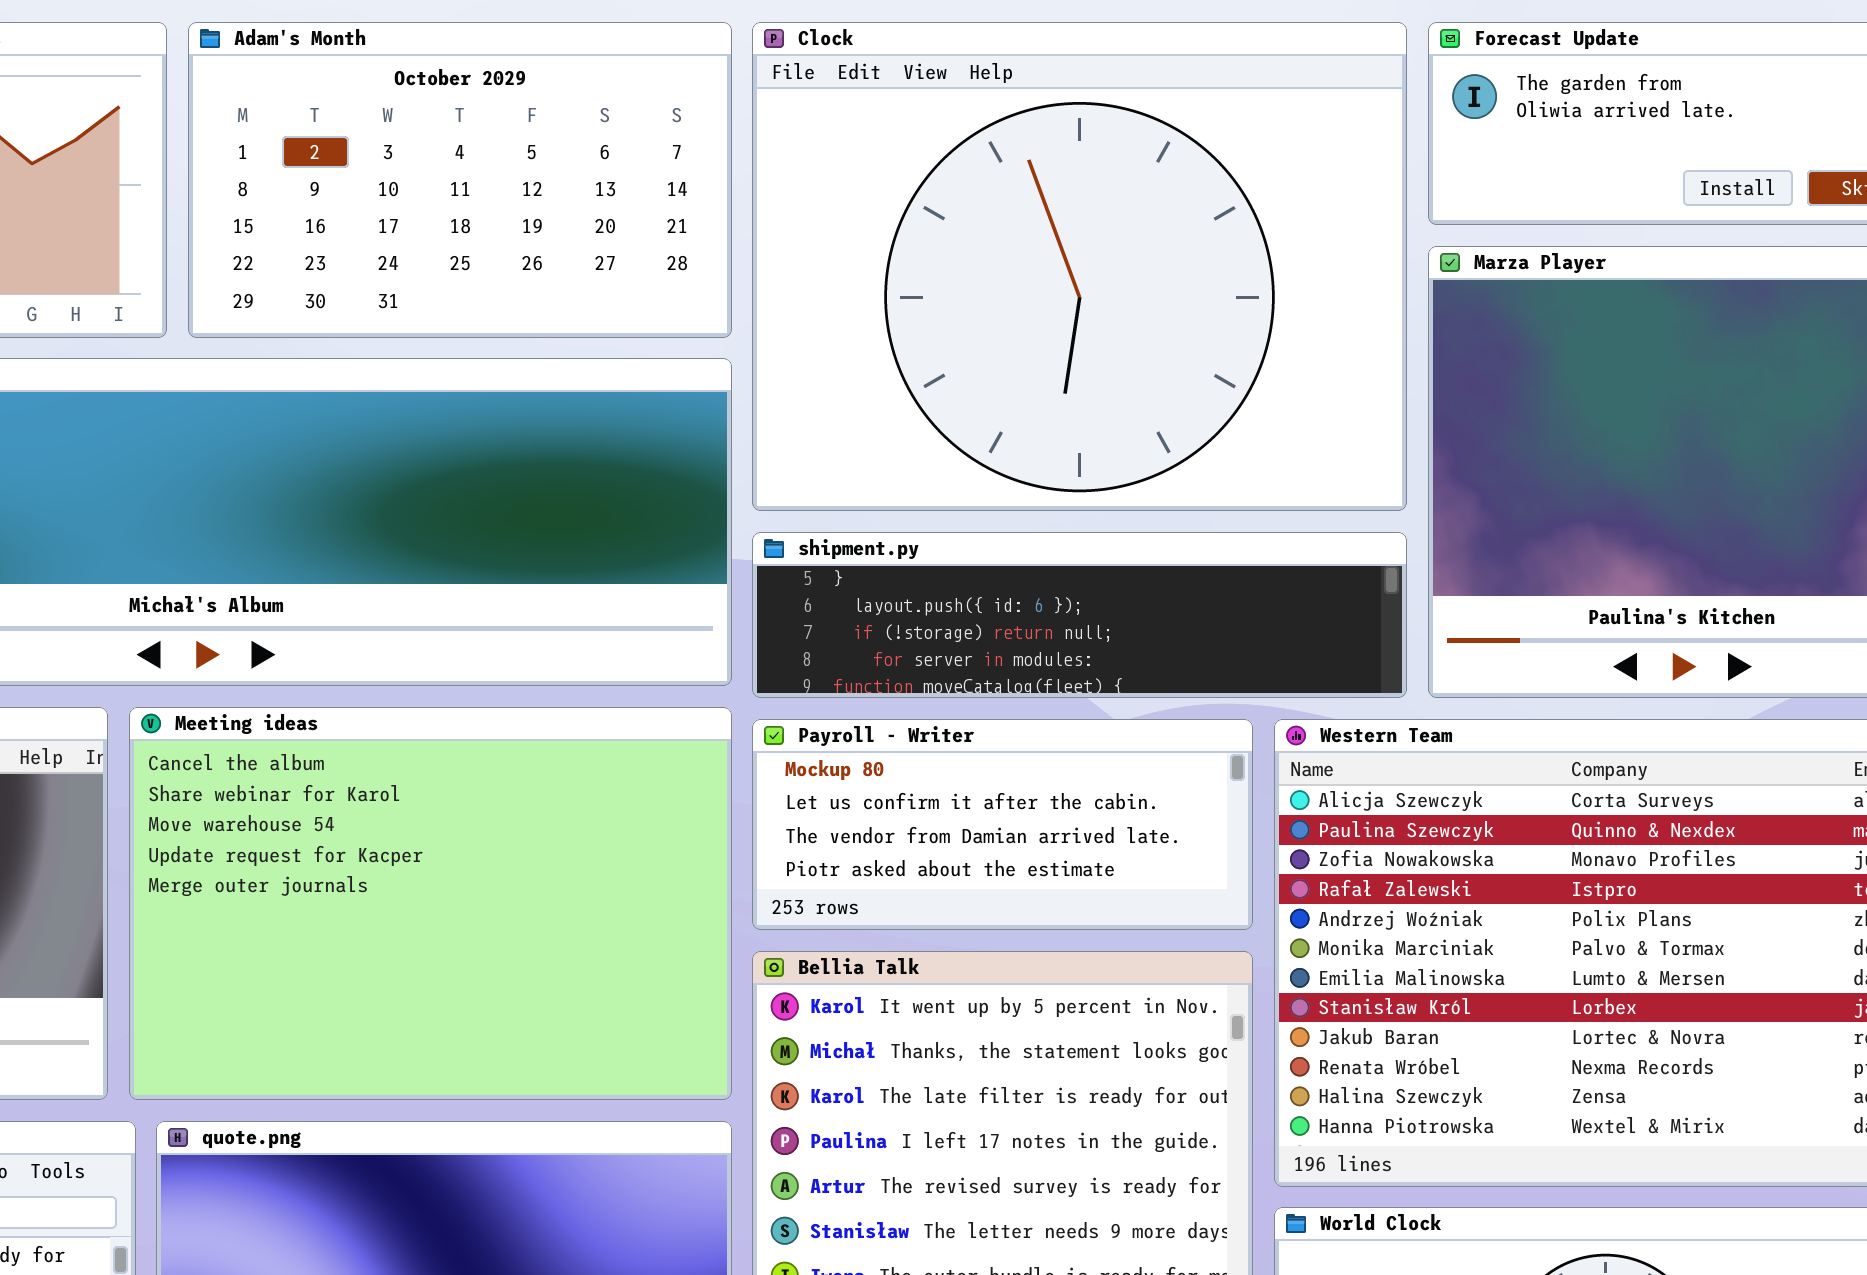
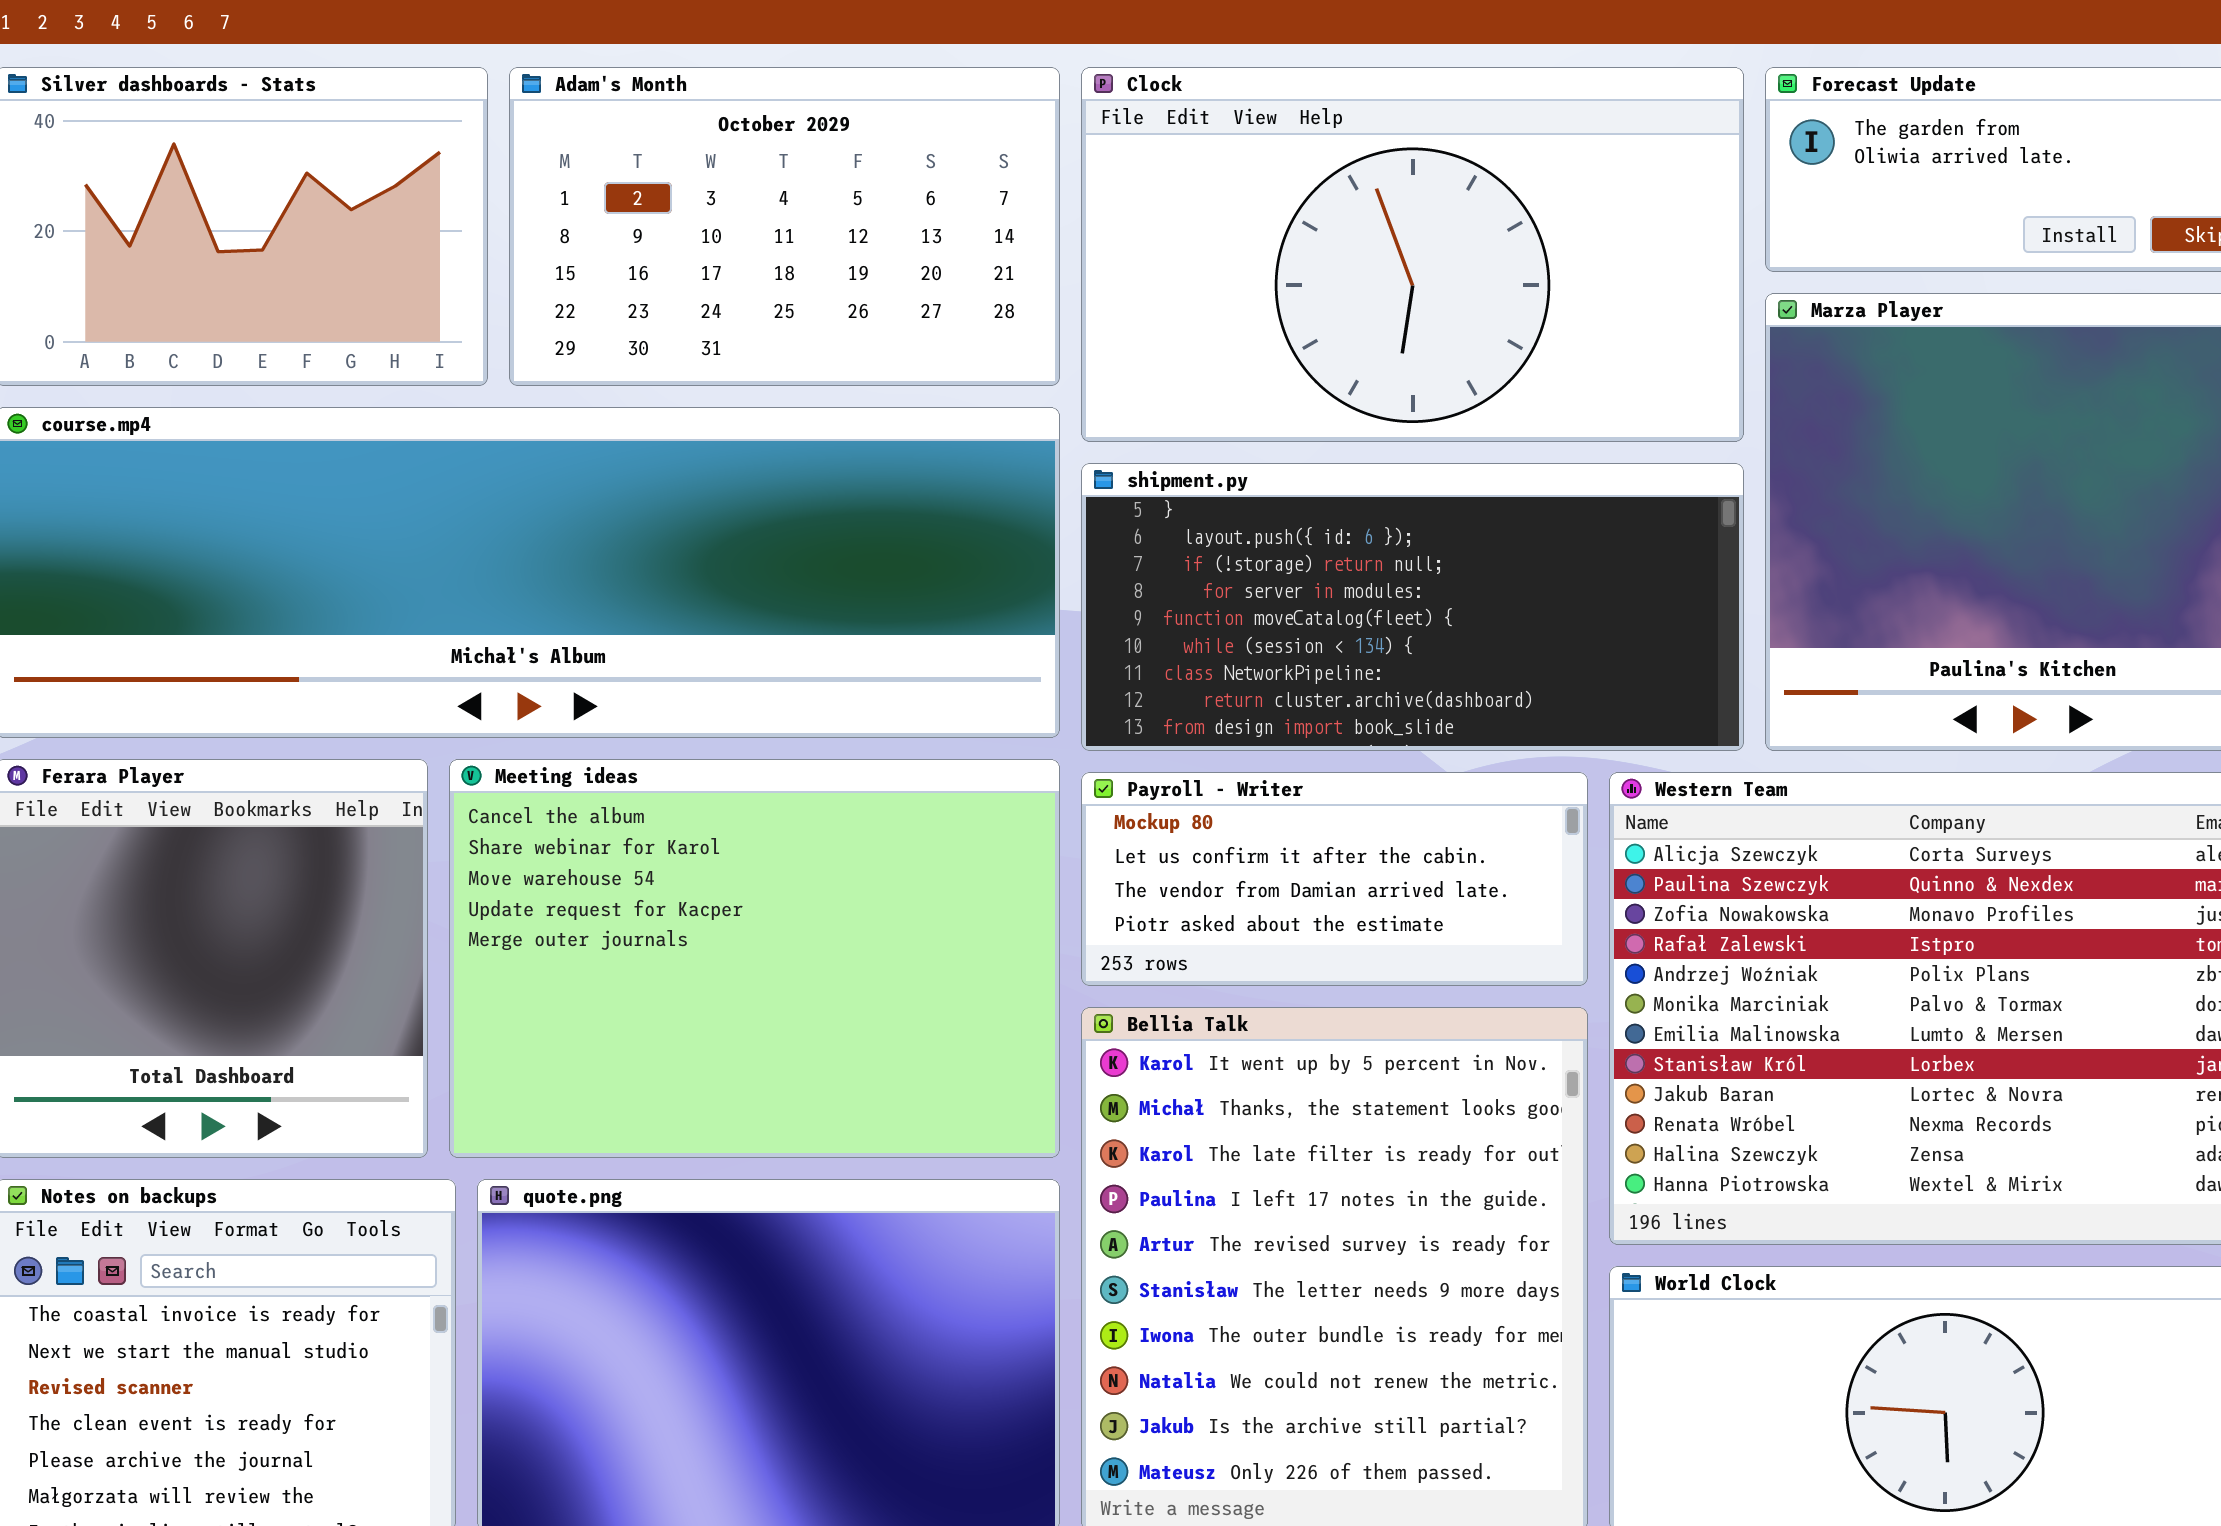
Clock: [752,22,1407,511] -> [1081,67,1744,442], resized
shipment.py: [752,532,1407,698] -> [1081,463,1744,751], resized

